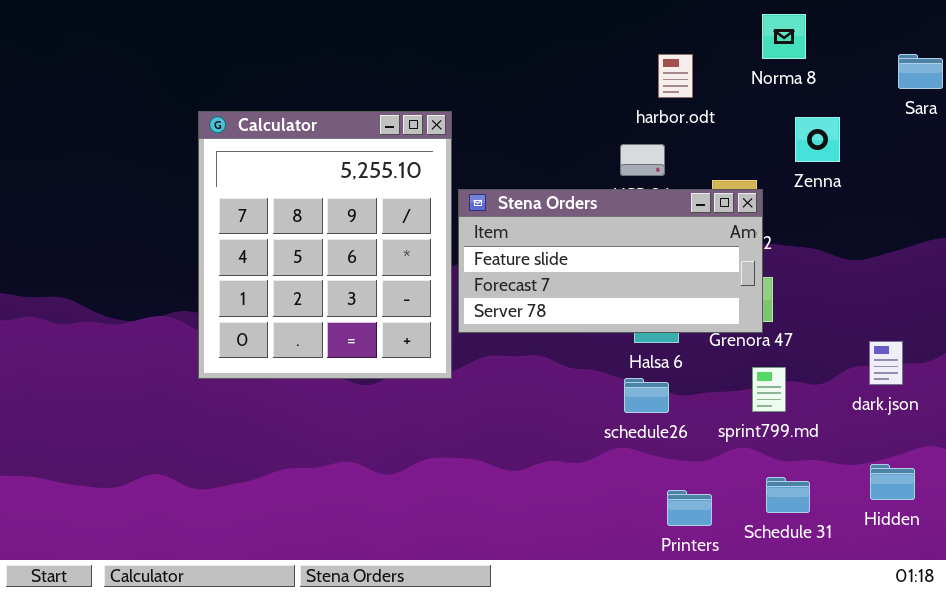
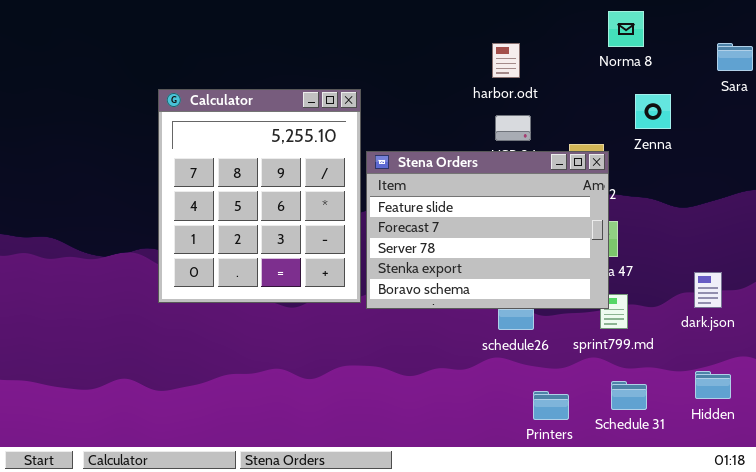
harbor.odt: [658,54,693,98] -> [492,43,520,78], moved
Stena Orders: [458,189,763,333] -> [366,151,609,309], resized

